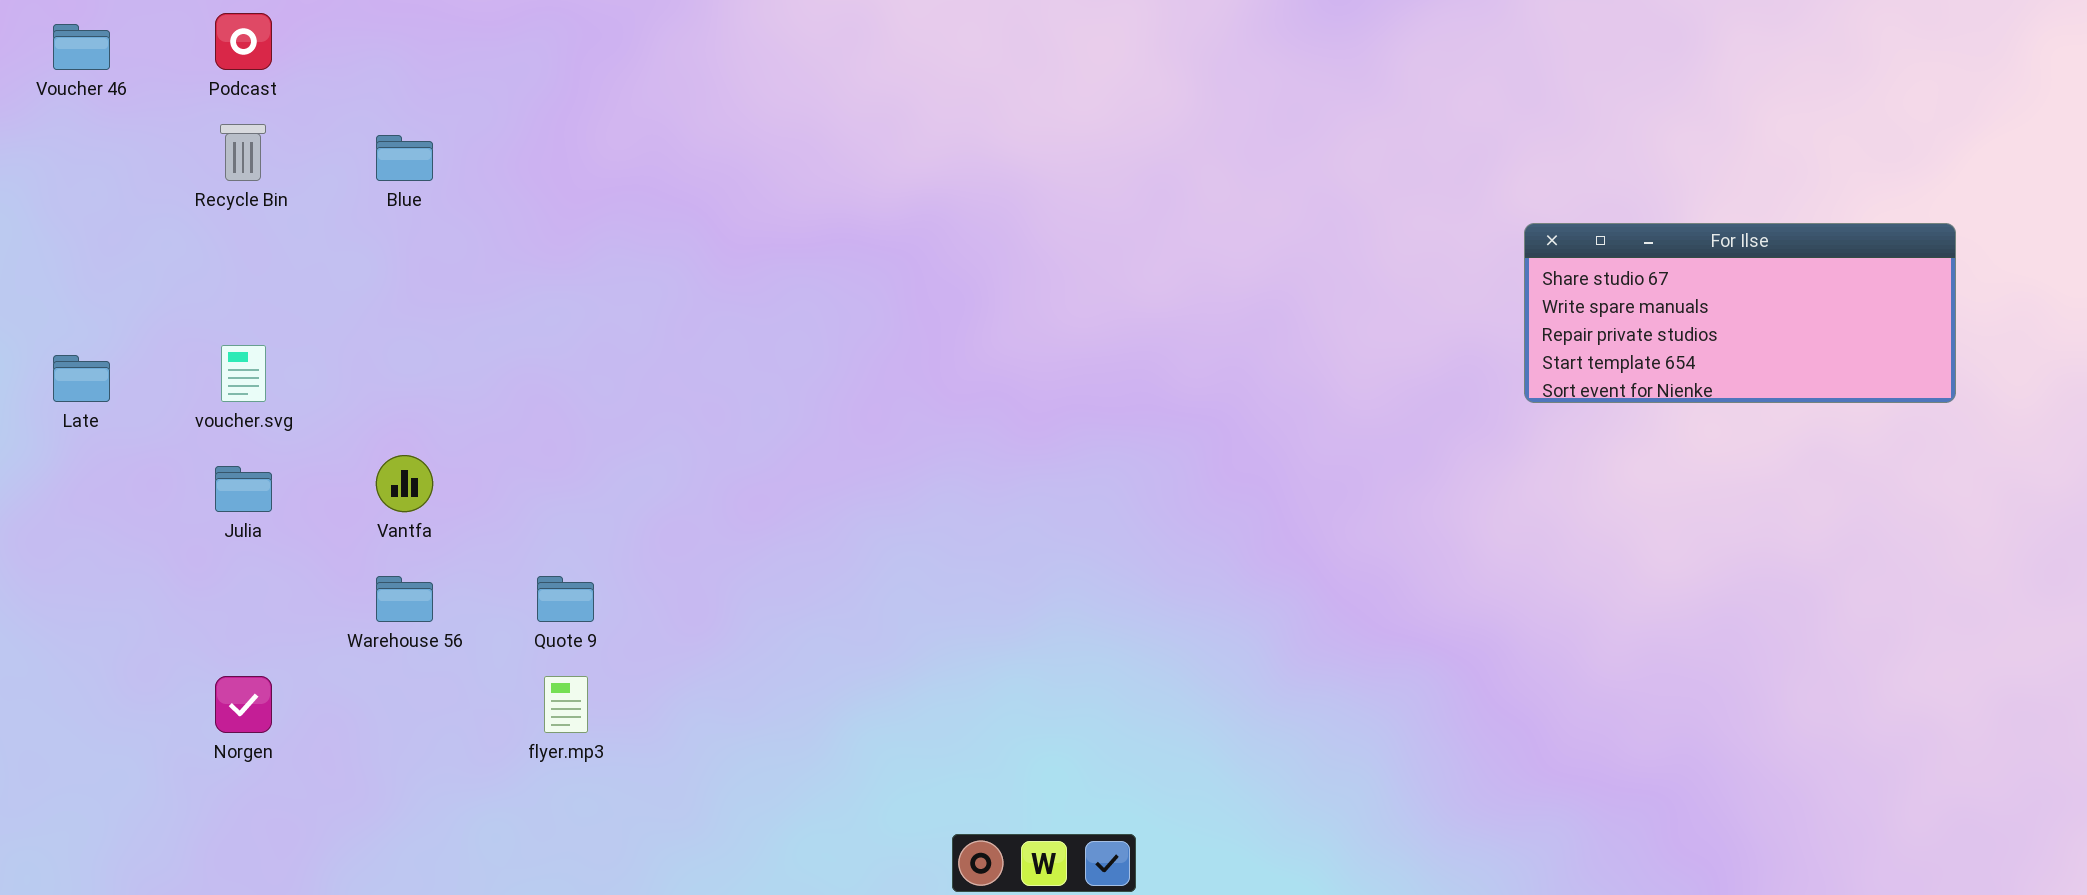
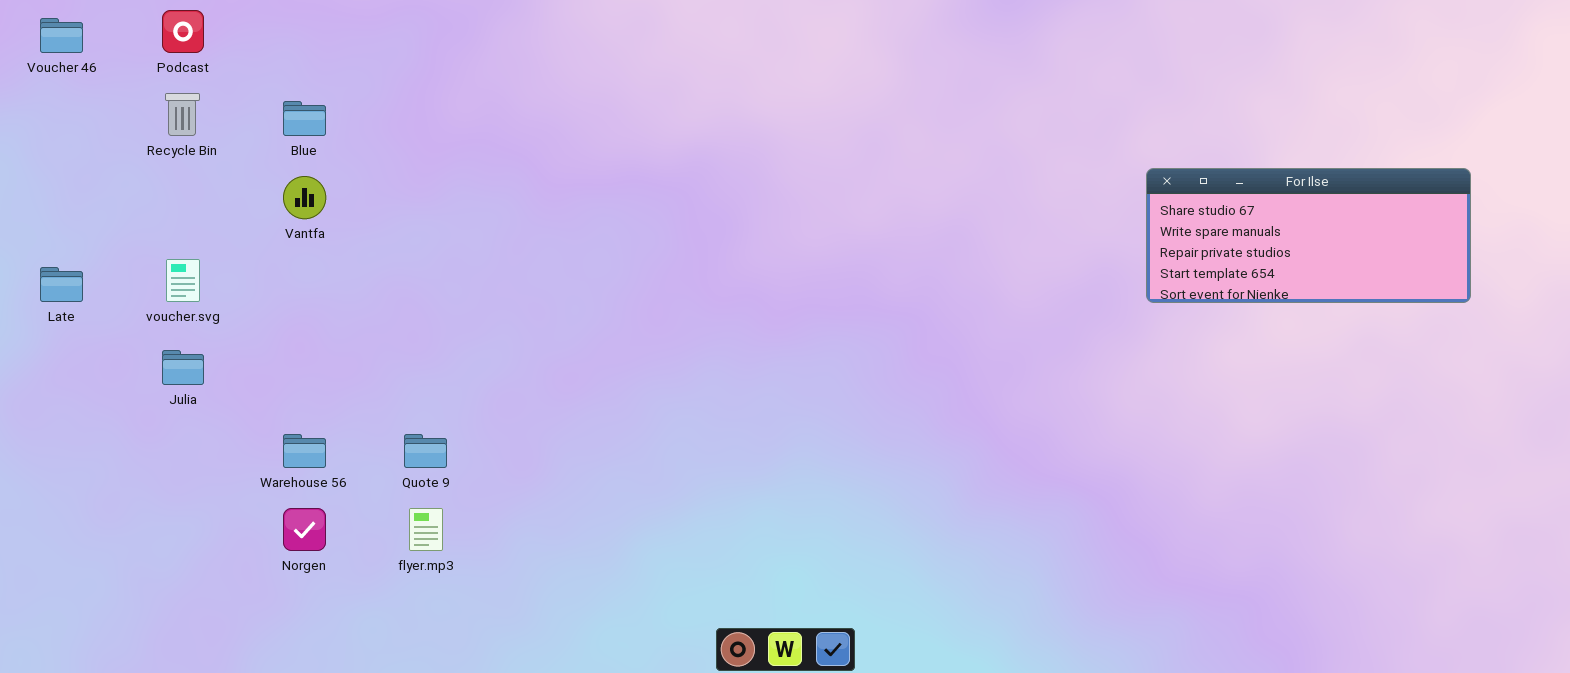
Vantfa: [376,455,433,512] -> [283,176,326,219], moved
Norgen: [215,676,272,733] -> [283,508,326,551], moved

